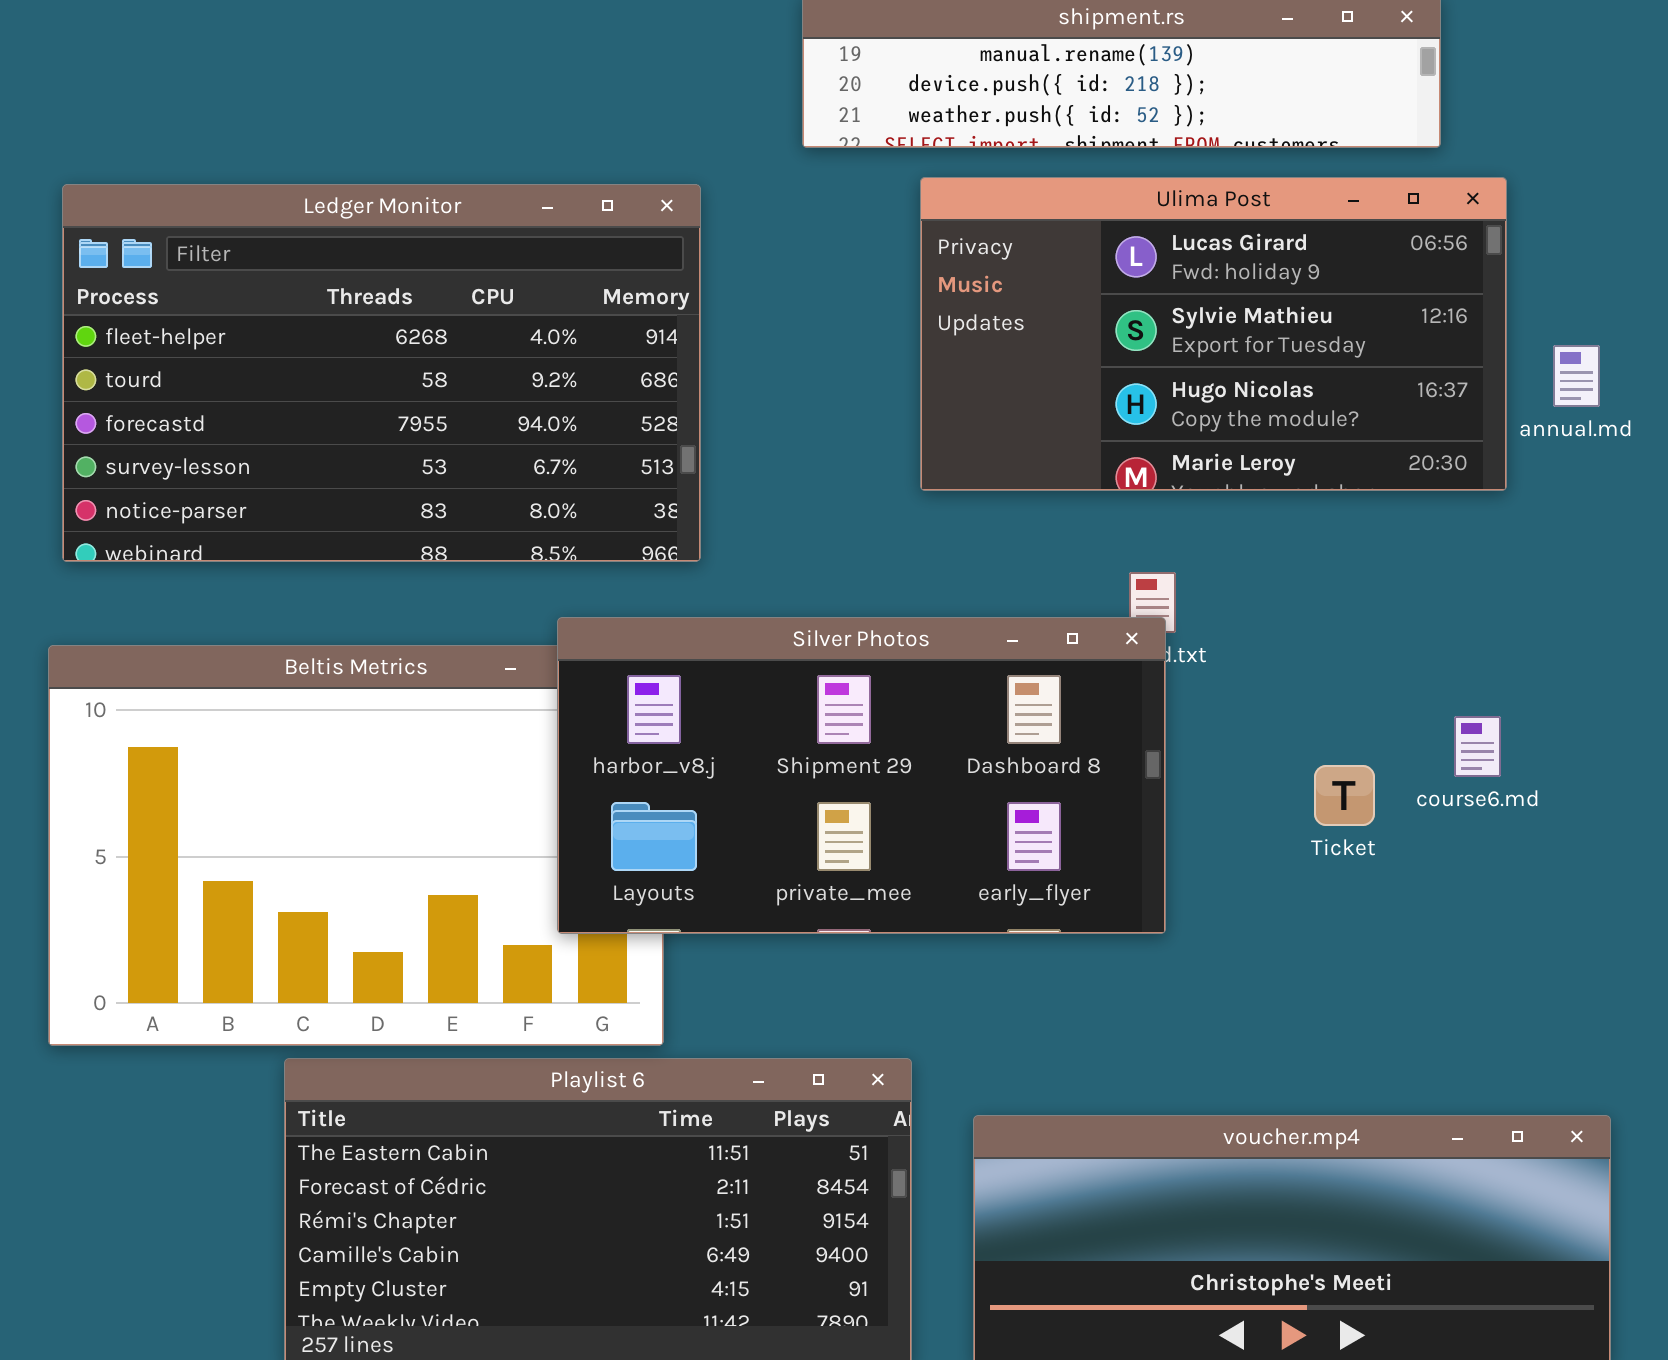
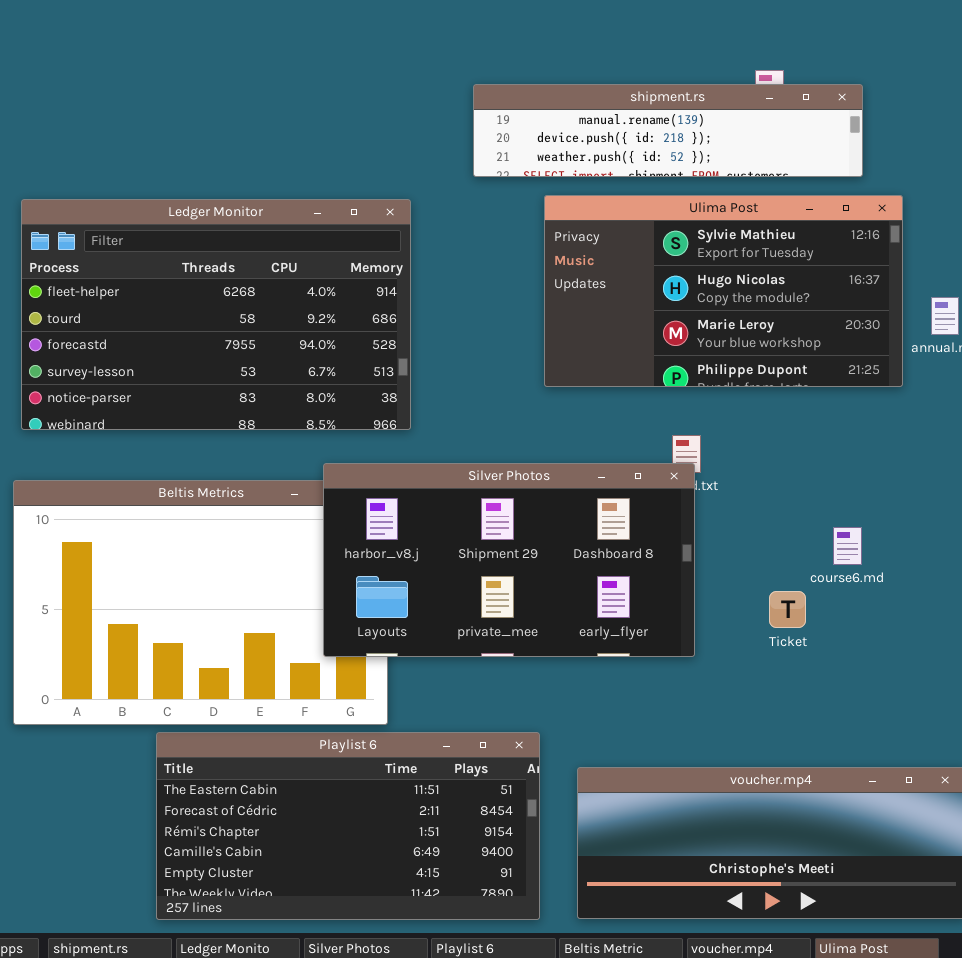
Ulima Post: [920,177,1507,491] -> [544,195,903,387], scrolled down 1 row
course6.md: [1454,716,1501,777] -> [833,527,862,565], moved
Ticket: [1314,765,1375,826] -> [769,591,806,628], moved

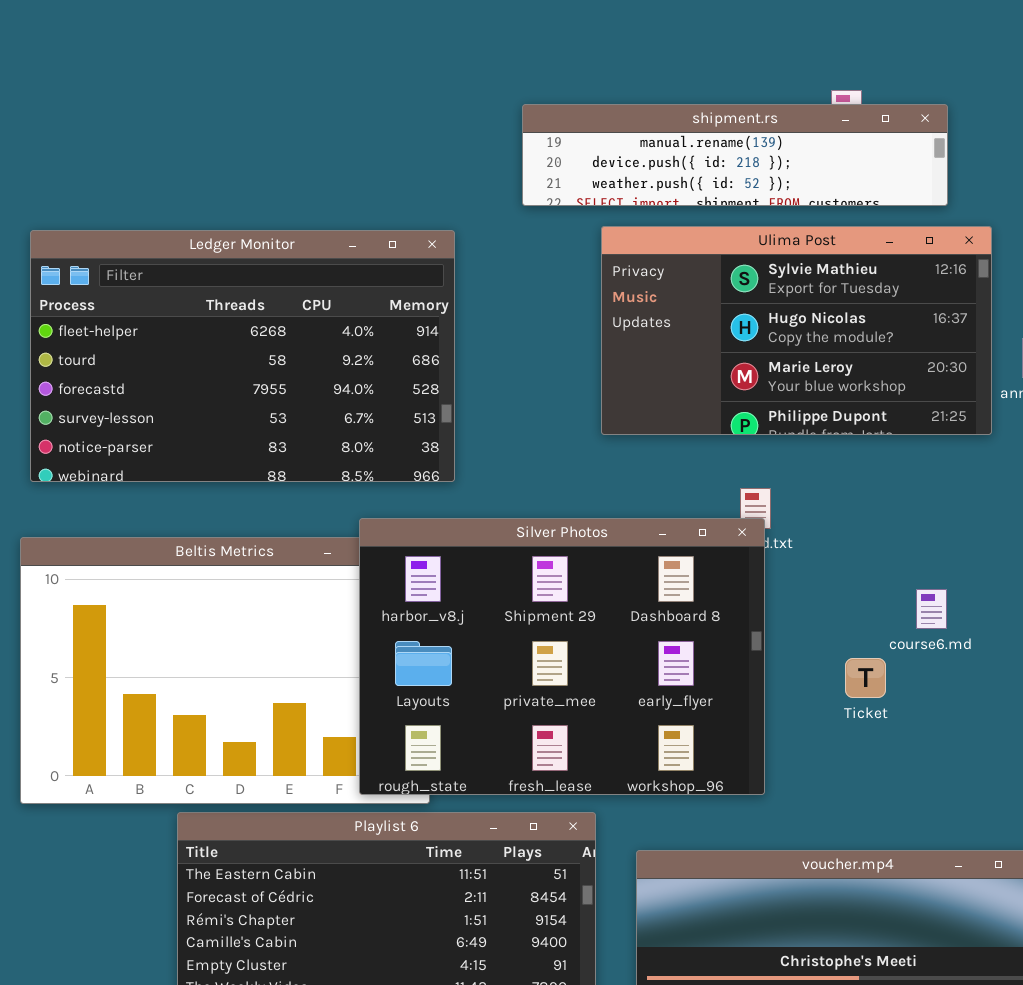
Silver Photos: [323,463,695,657] -> [359,518,765,795], resized

